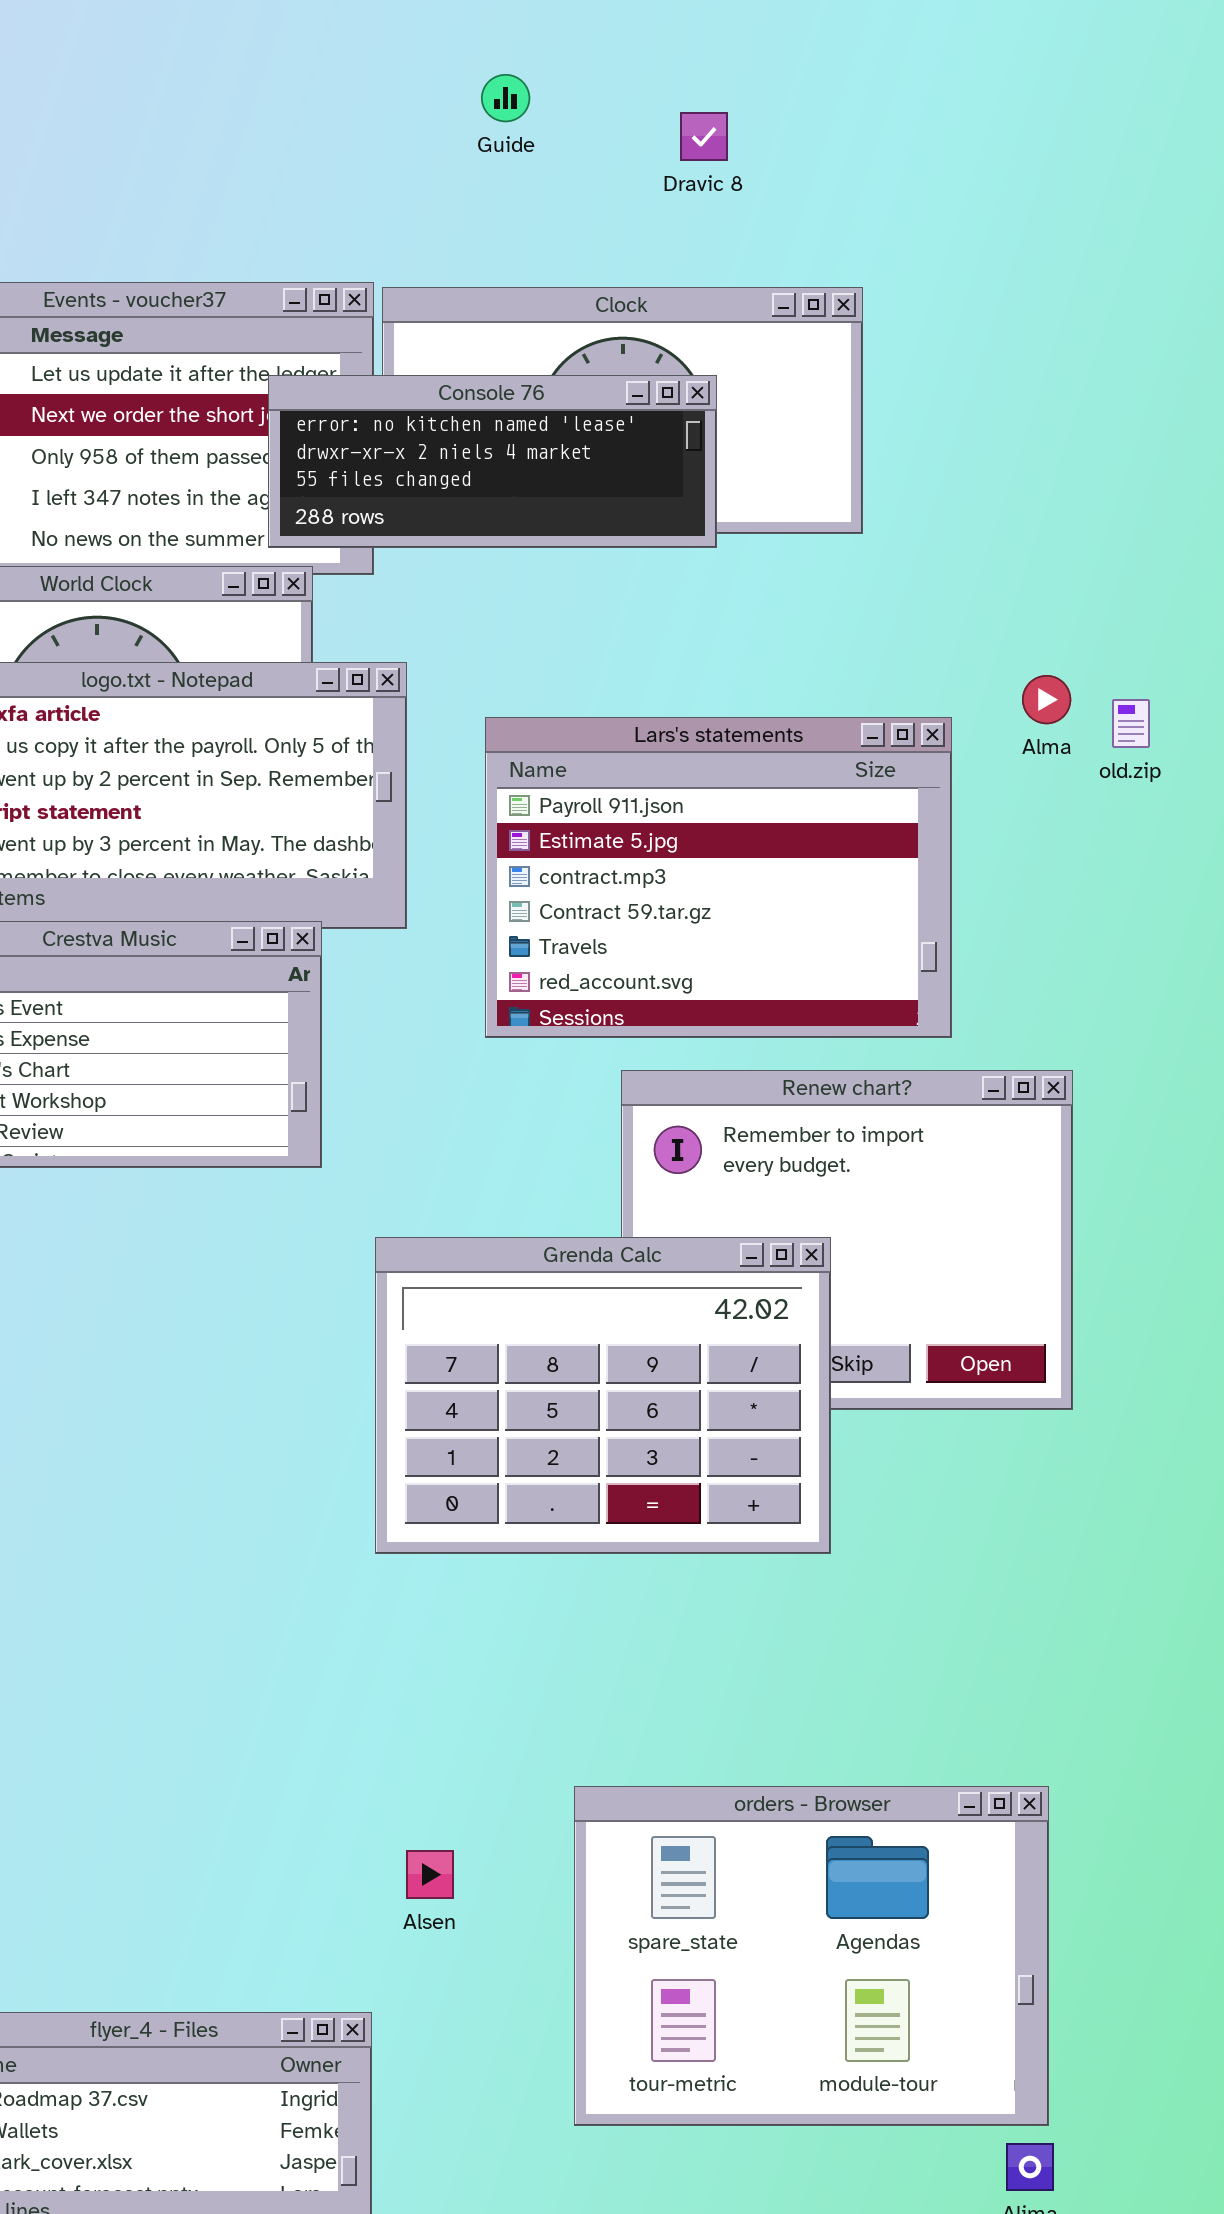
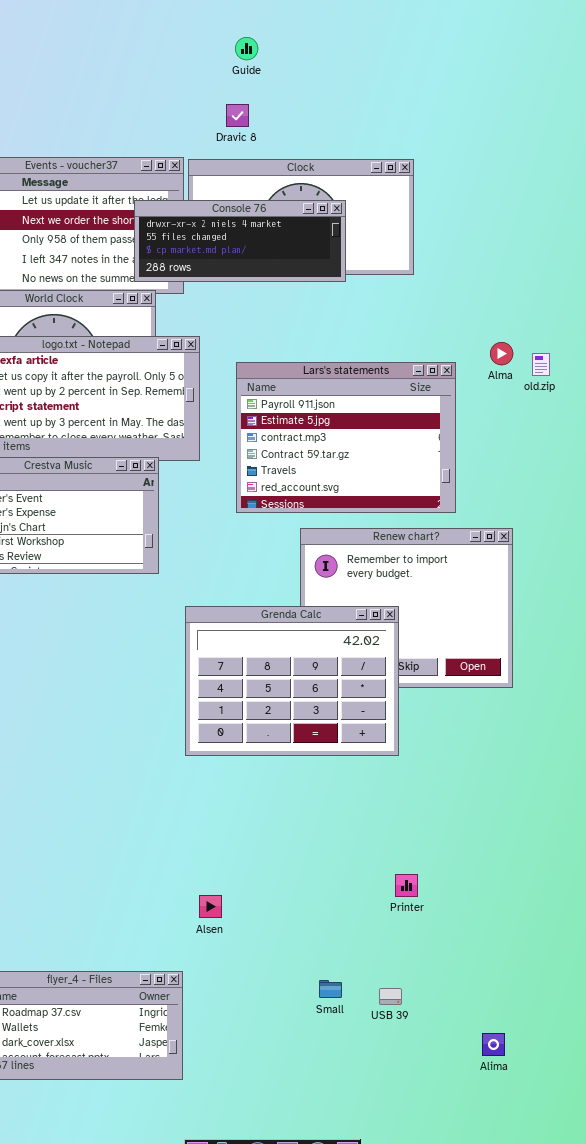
Guide: [481,74,530,122] -> [235,37,258,60], moved
Dravic 8: [680,112,728,161] -> [226,104,249,127], moved
Console 76: [268,375,717,548] -> [134,200,346,282], scrolled down 1 row
orders - Browser: [574,1786,1049,2126] -> none, closed

